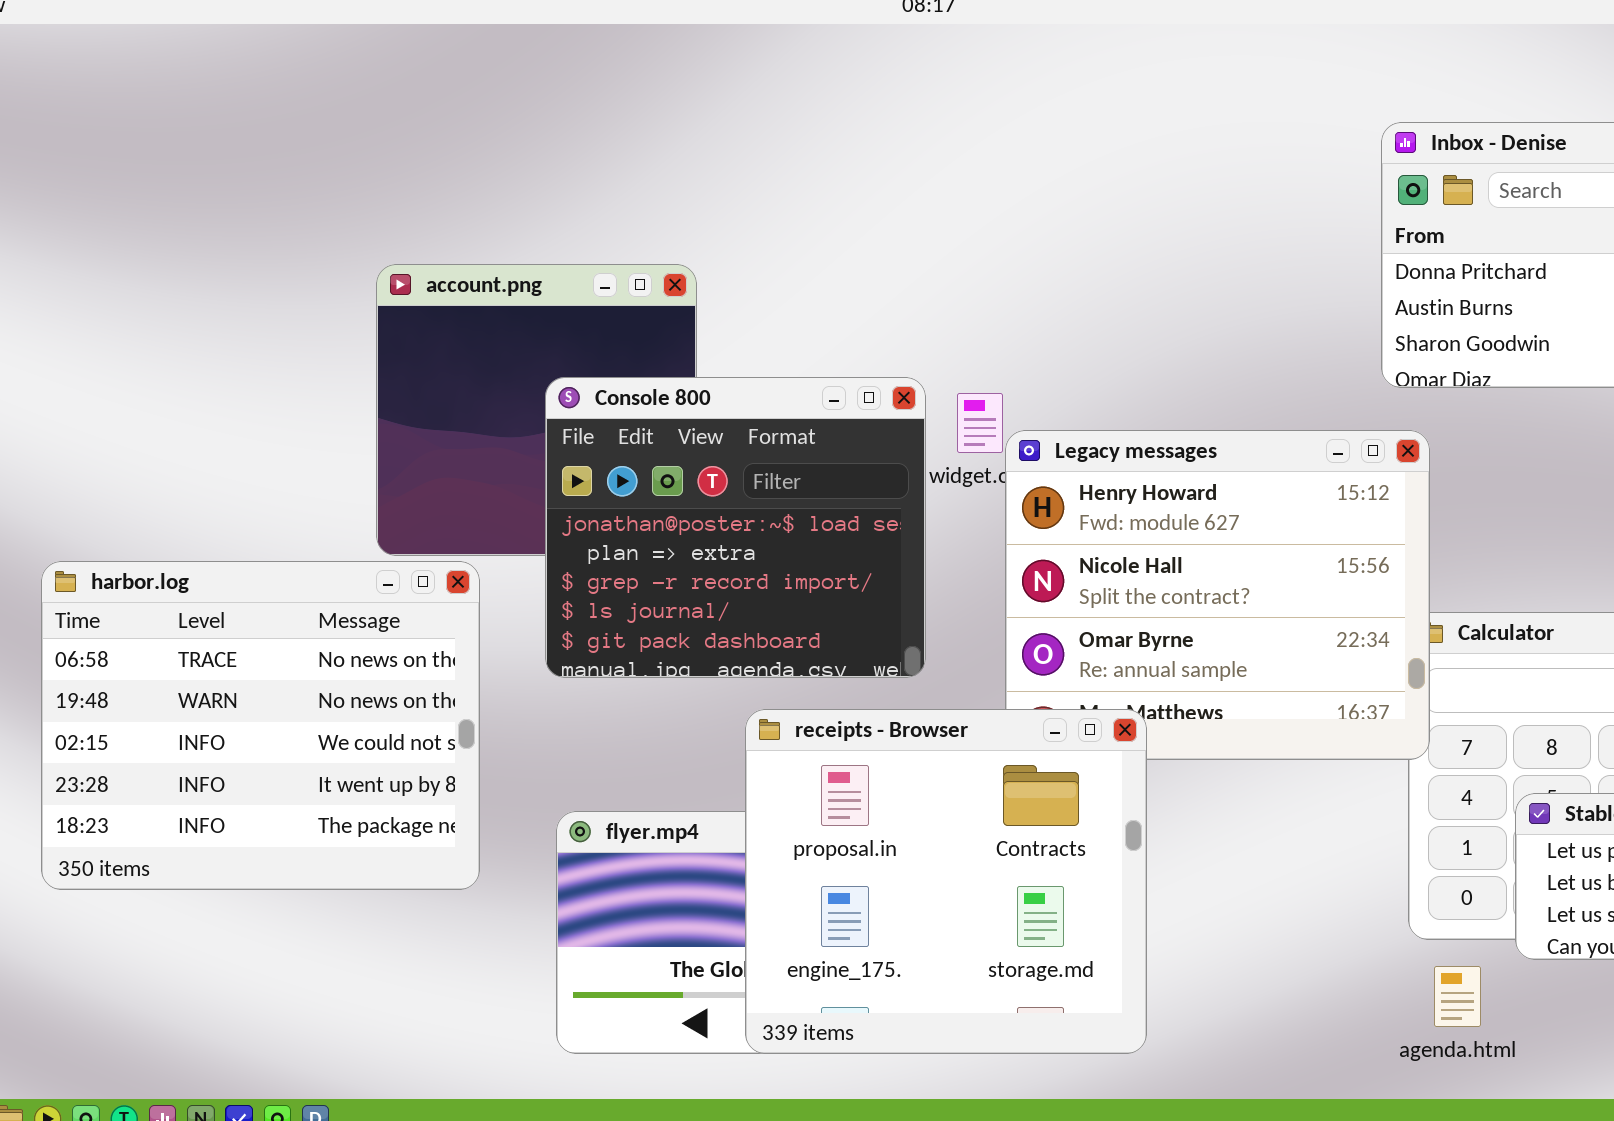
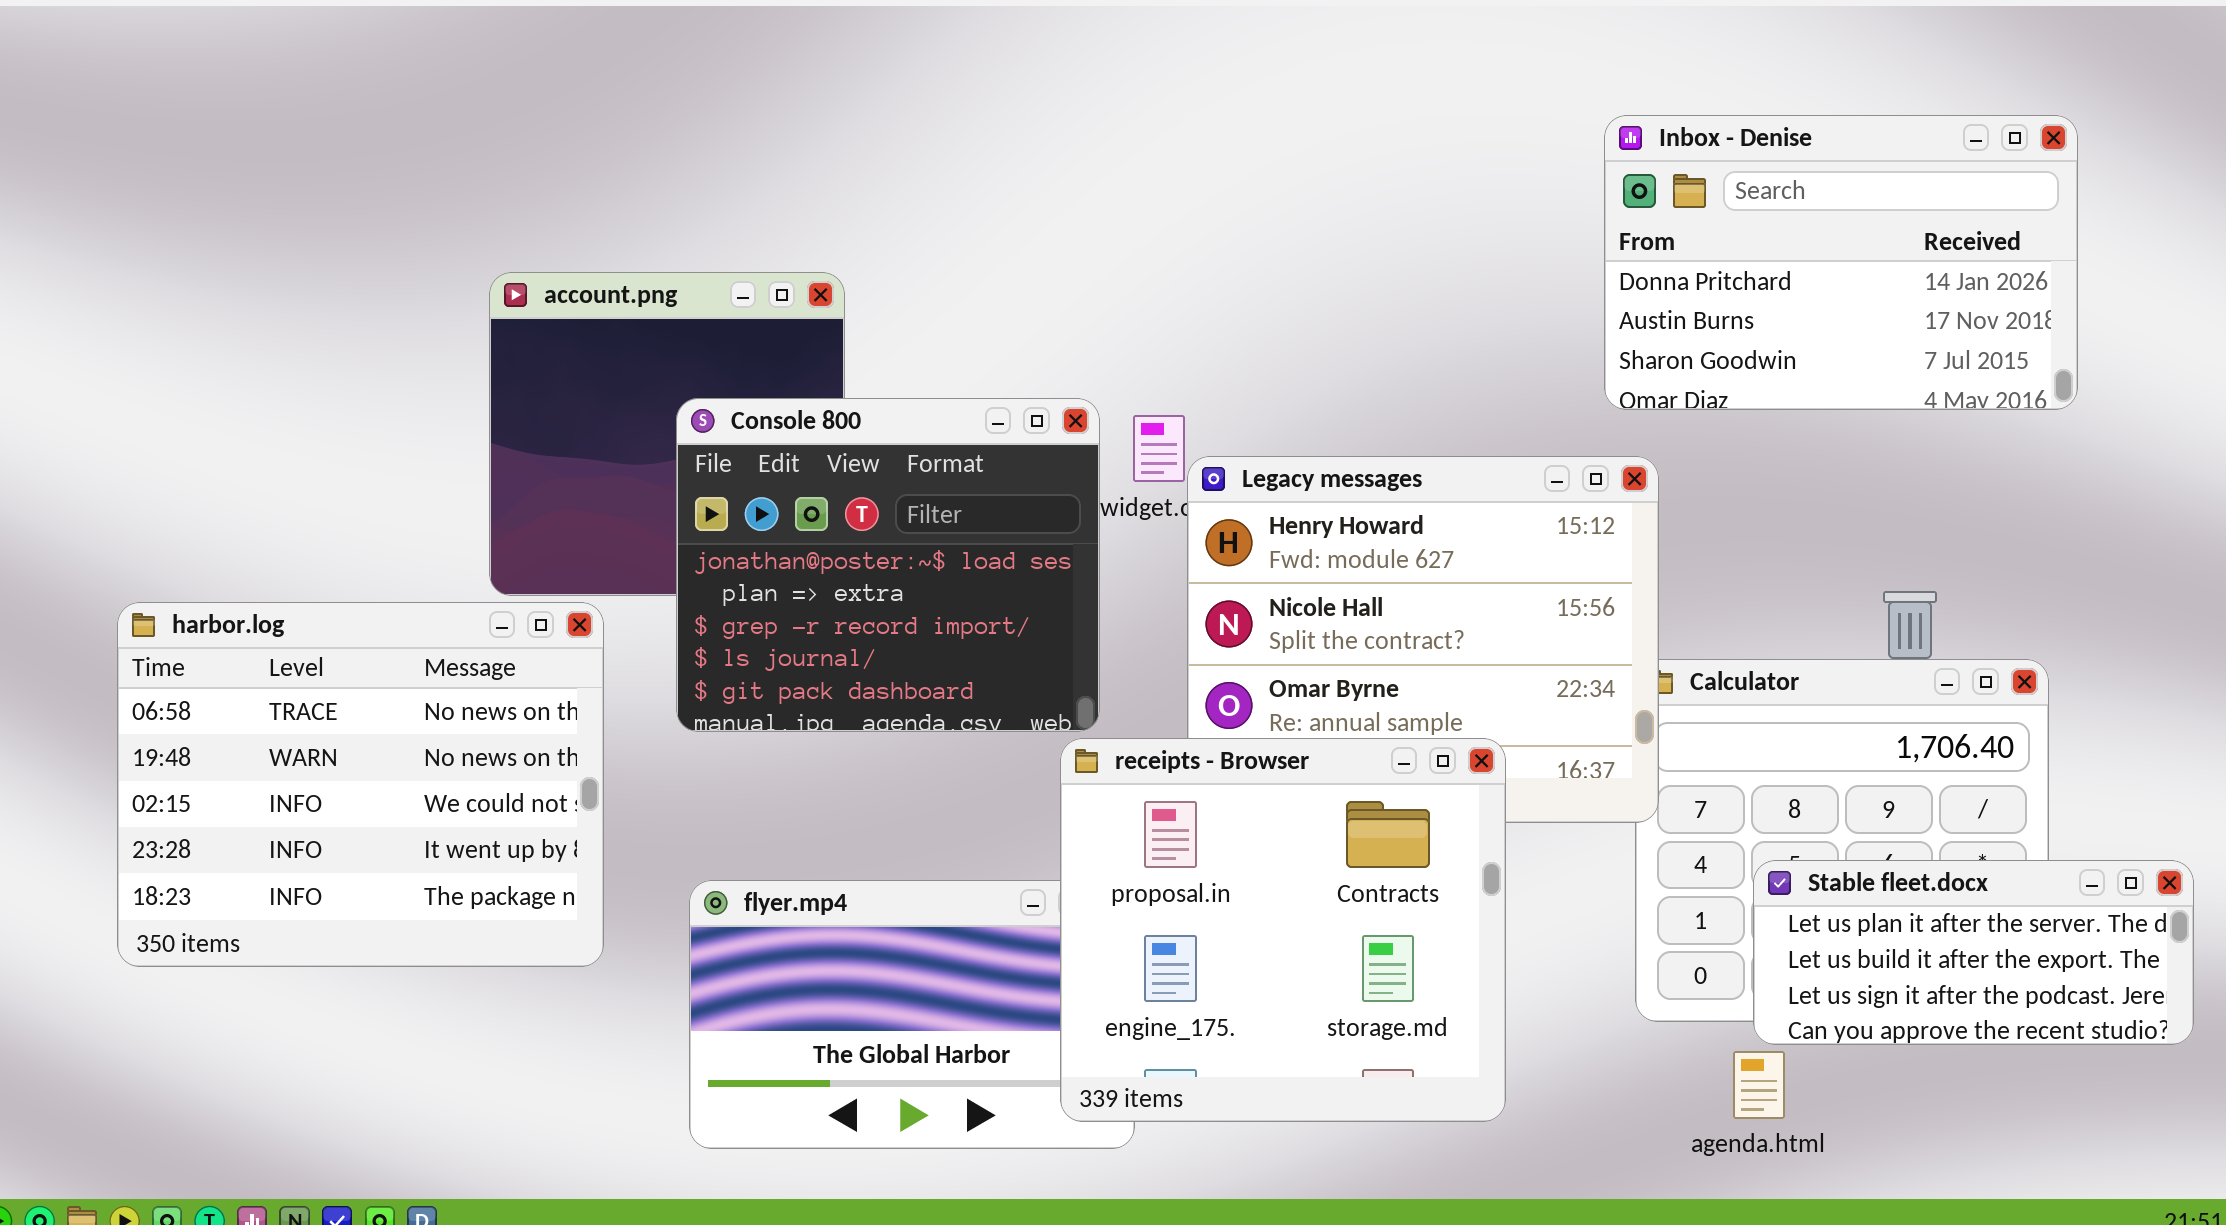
receipts - Browser: [745,709,1147,1054] -> [1060,738,1506,1122], moved
agenda.html: [1434,966,1481,1027] -> [1733,1051,1785,1119], moved

